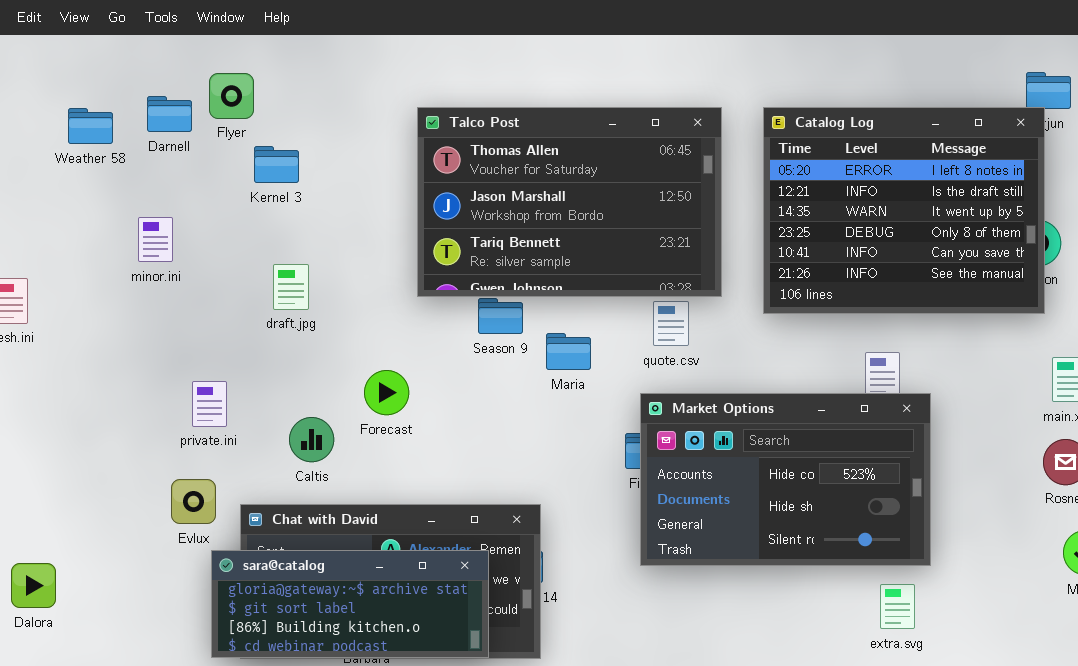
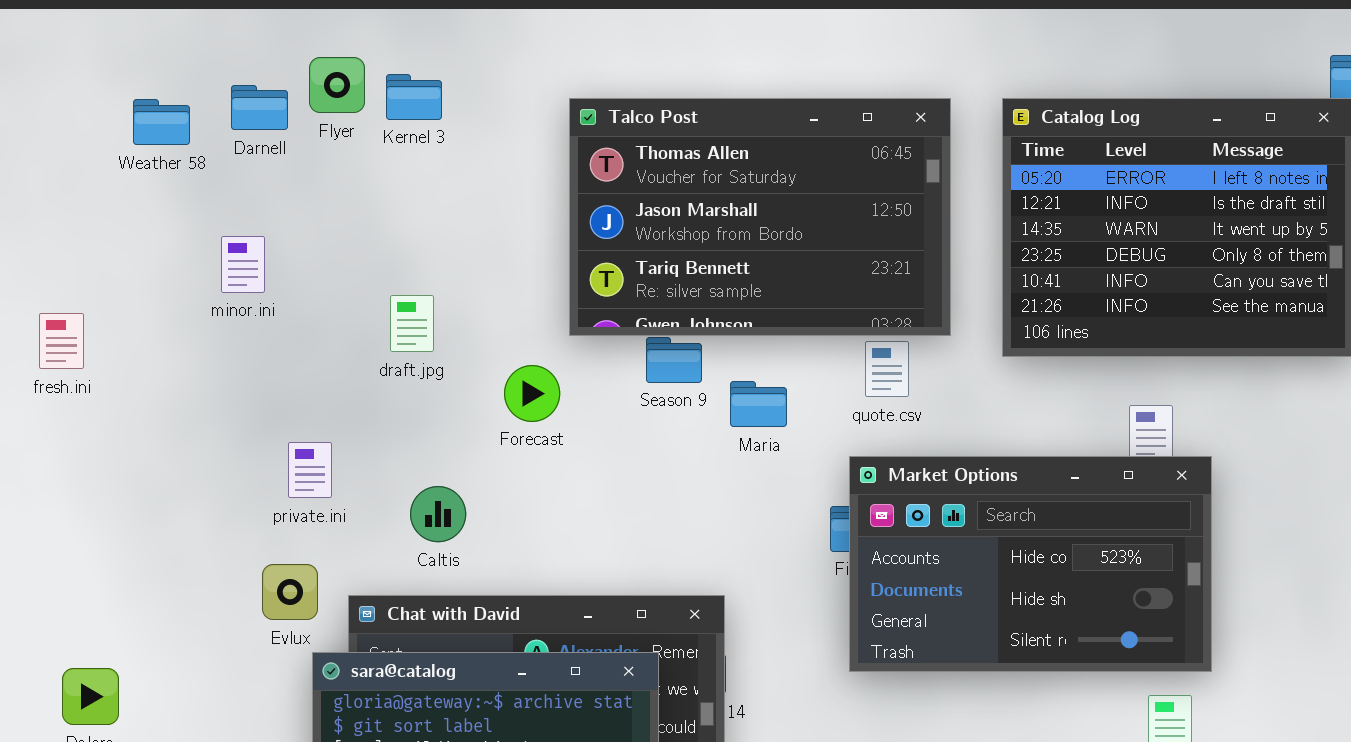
Kernel 3: [254,146,299,183] -> [386,74,442,120], moved
Forecast: [364,370,409,415] -> [504,365,560,422], moved

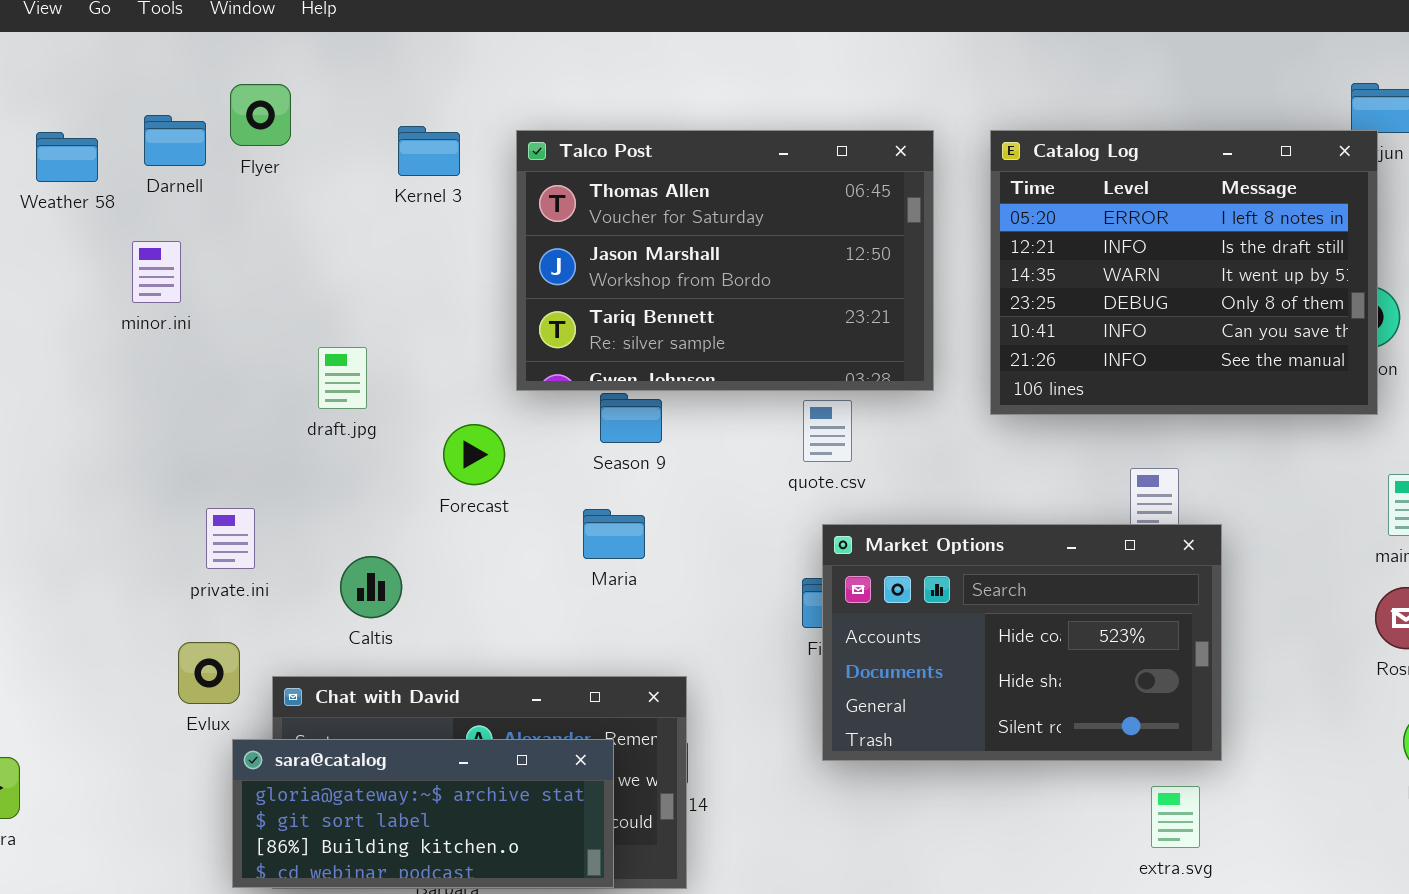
Kernel 3: [386,74,442,120] -> [398,126,460,176], moved
minor.ini: [221,236,265,293] -> [132,241,181,303], moved
quote.csv: [865,341,909,397] -> [803,400,852,462], moved
Maria: [730,381,787,427] -> [583,509,645,559], moved

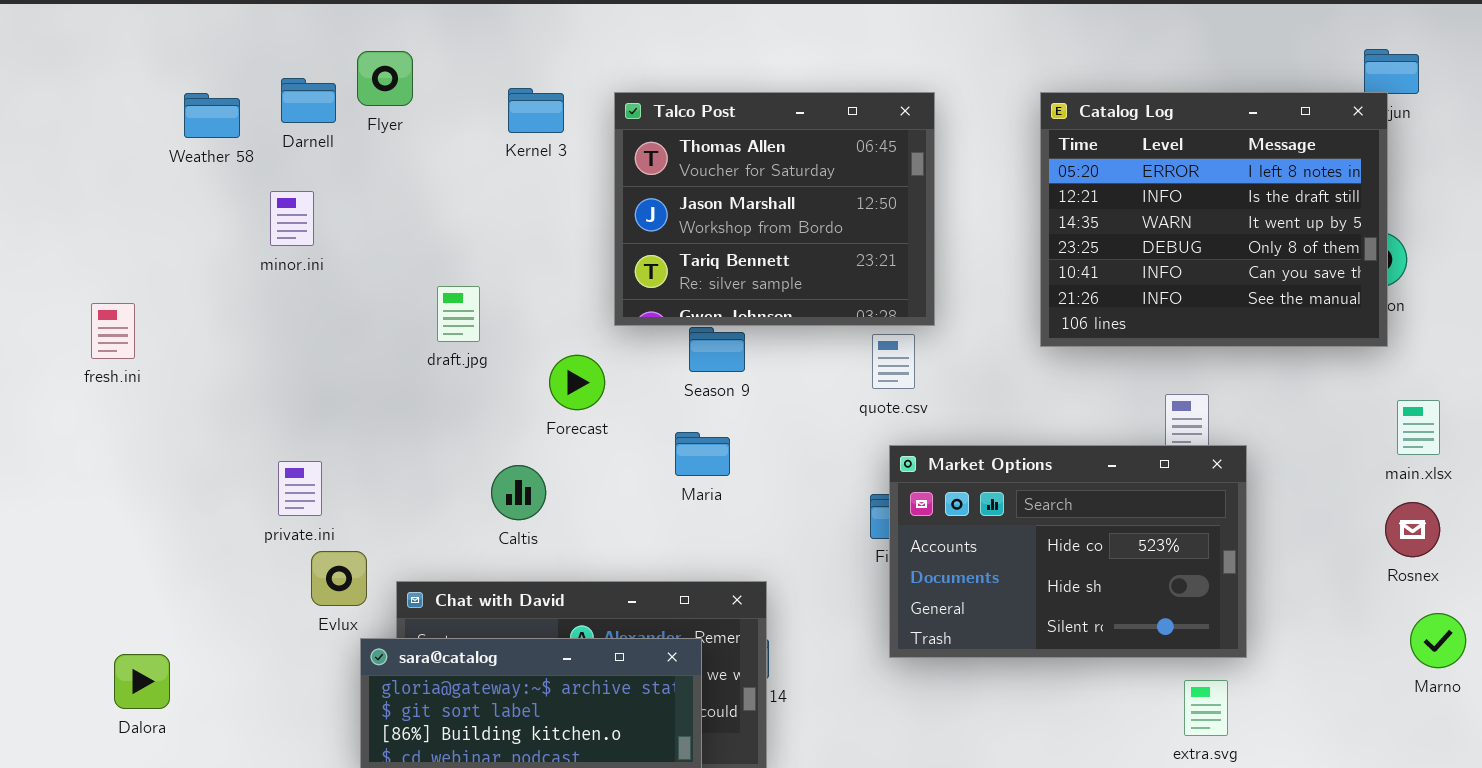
Talco Post: [516,130,934,391] -> [614,92,935,326], resized
private.ini: [206,508,255,569] -> [278,461,322,516], moved
Caltis: [340,556,402,618] -> [491,465,546,520], moved

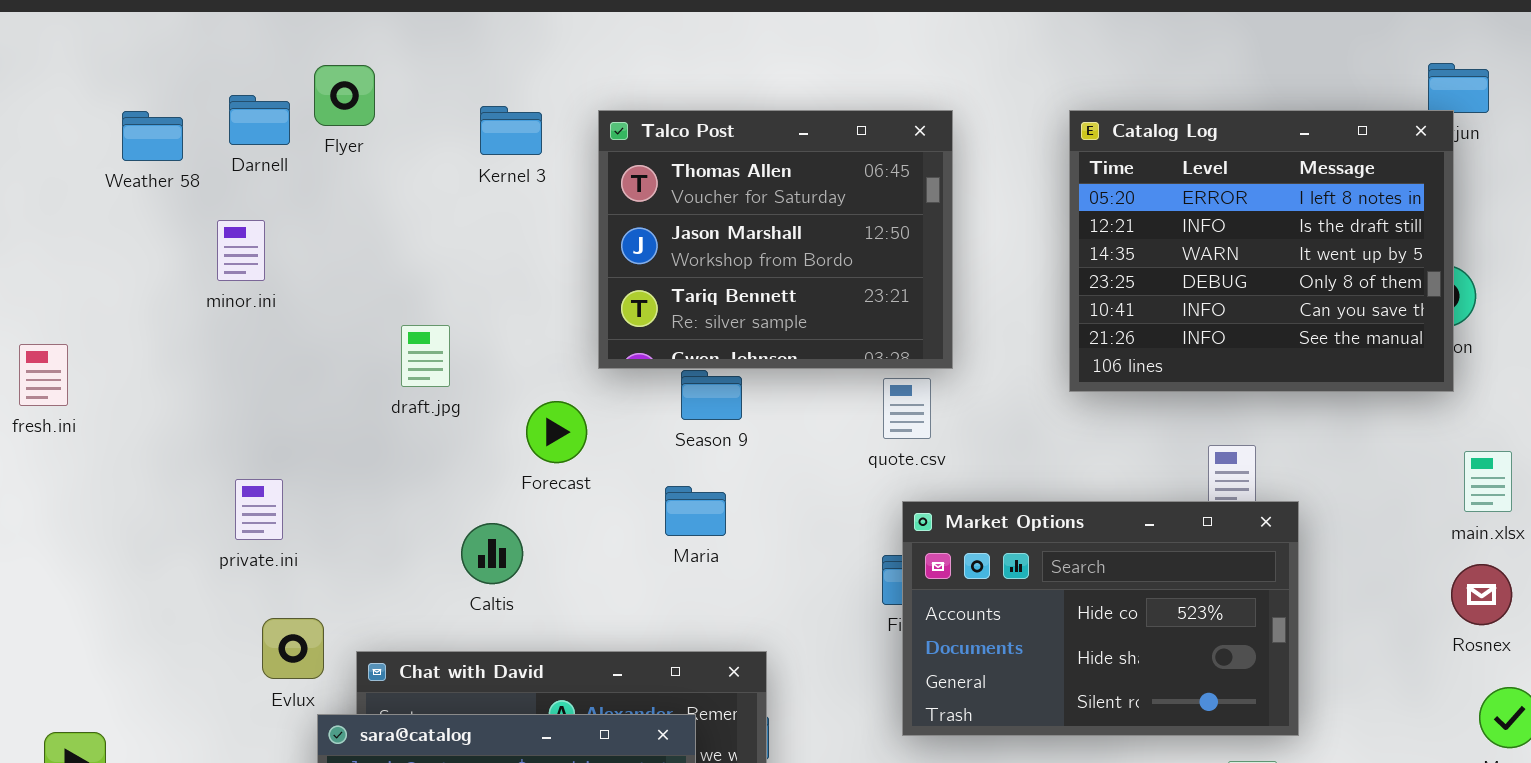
private.ini: [278,461,322,516] -> [235,479,283,540], moved

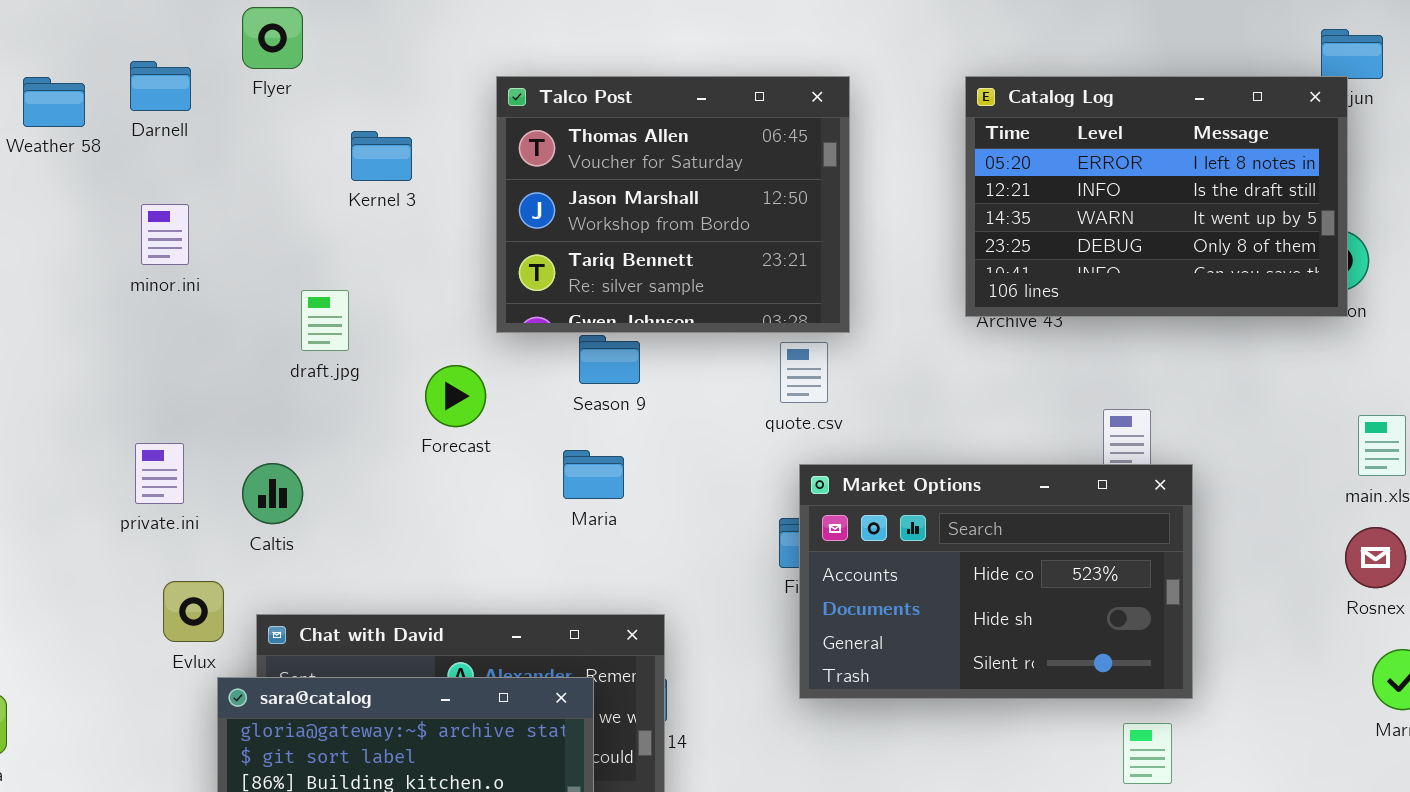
Flyer: [314,65,375,126] -> [242,7,303,69], moved
Kernel 3: [480,106,542,155] -> [351,131,412,181], moved
Catalog Log: [1069,110,1454,392] -> [965,76,1348,317], resized
minor.ini: [217,220,265,281] -> [141,204,189,265], moved
Caltis: [461,523,523,584] -> [242,463,303,524], moved

